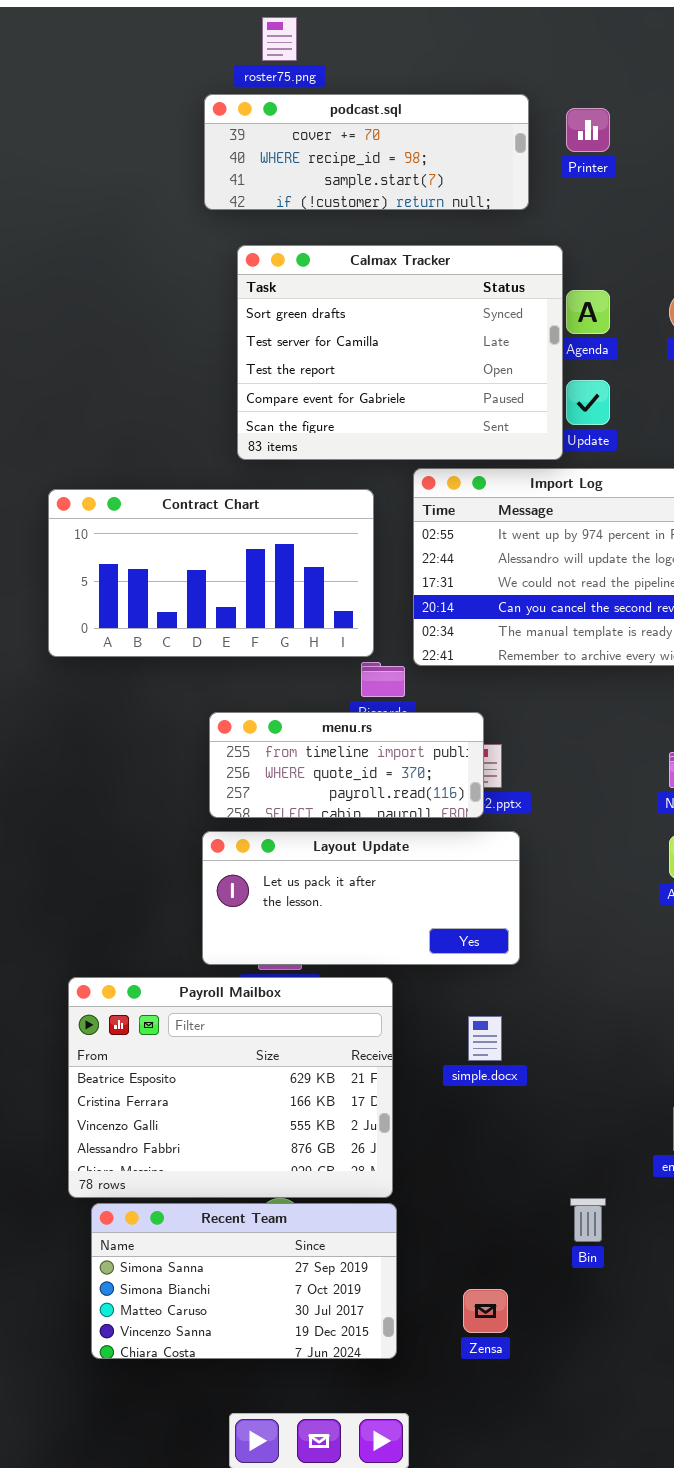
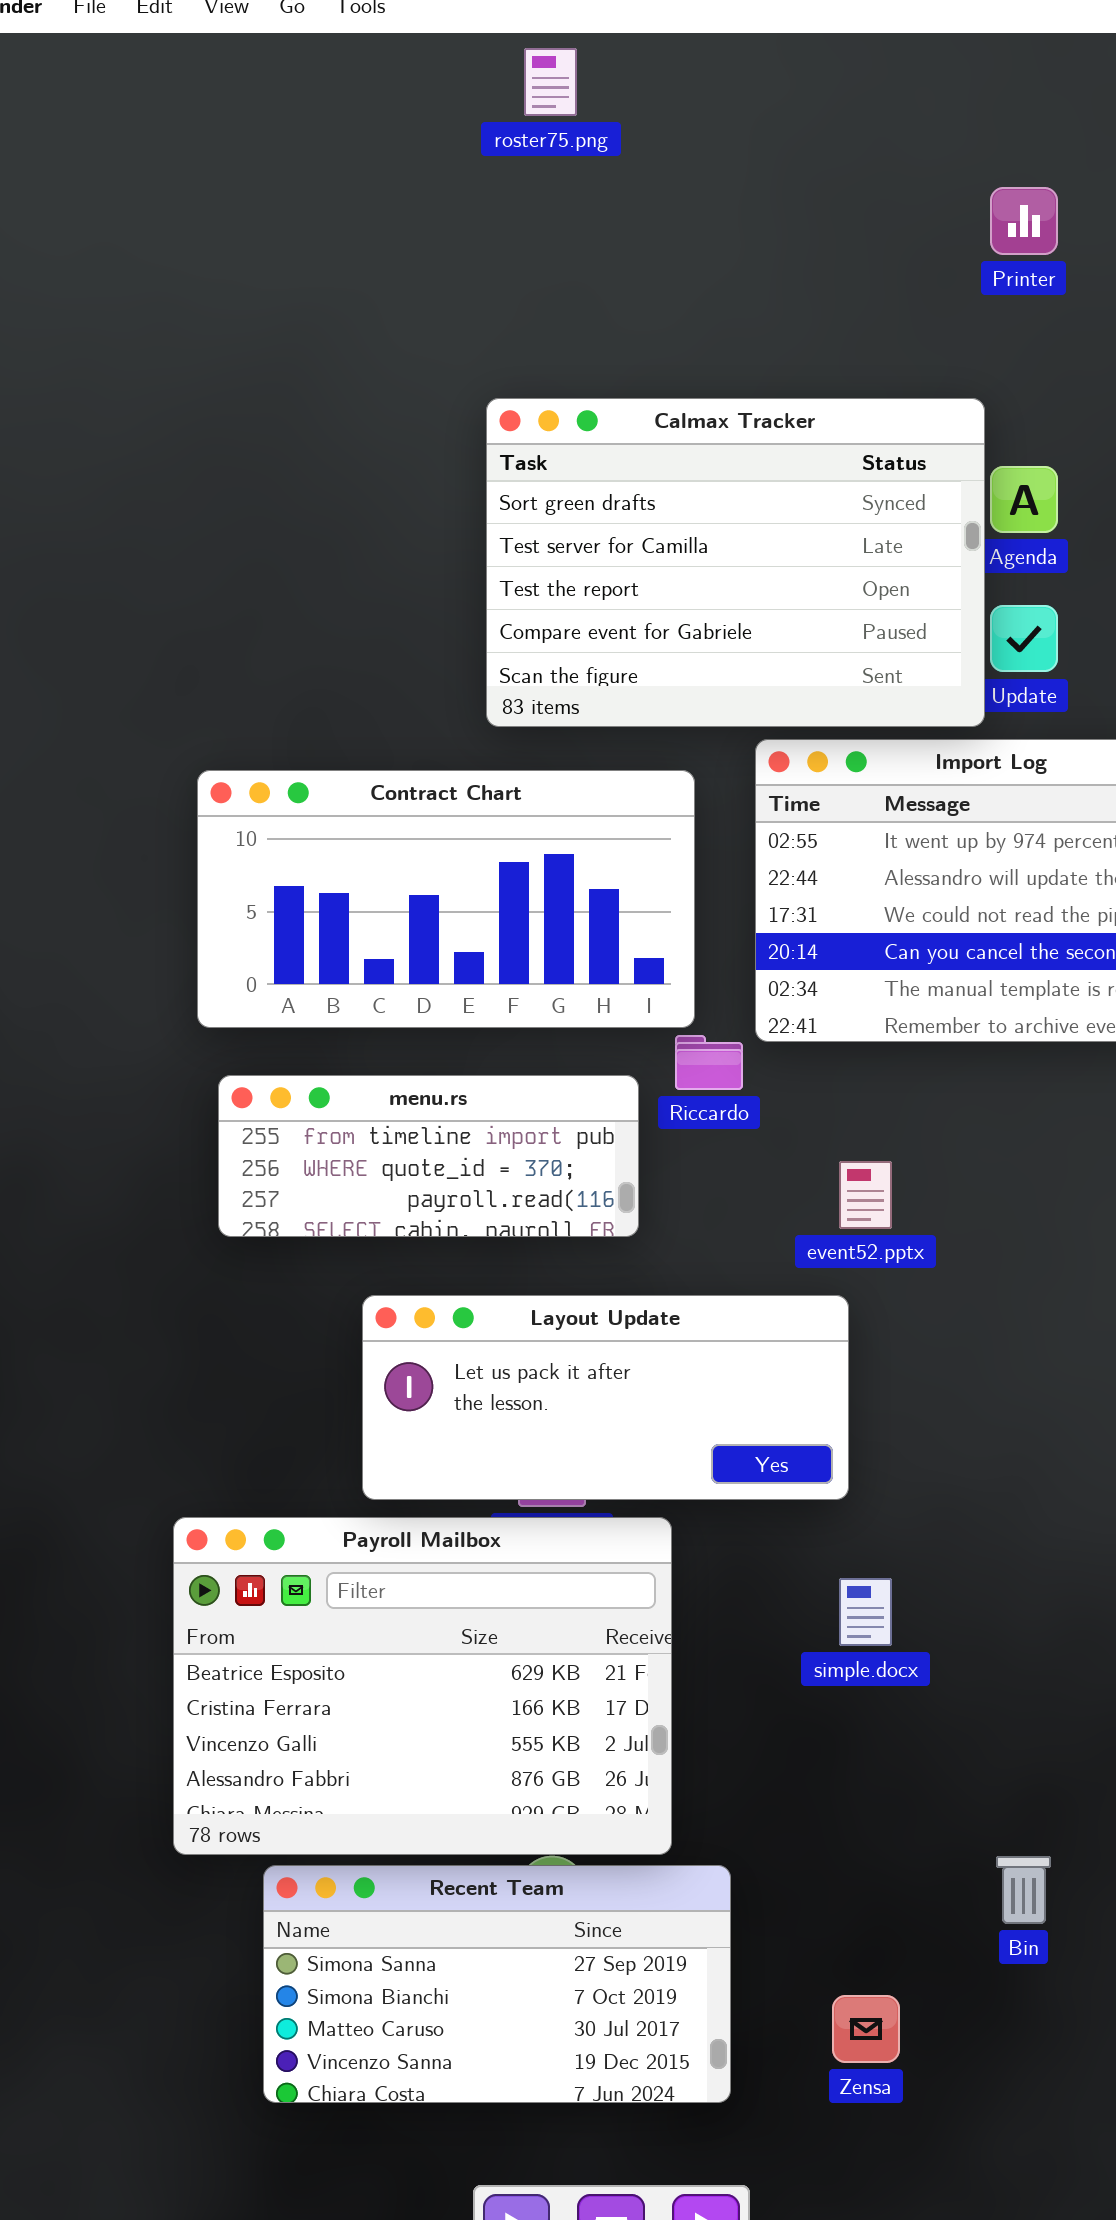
podcast.sql: [204,94,529,210] -> none, closed
menu.rs: [209,712,484,818] -> [218,1075,639,1237], moved
Layout Update: [202,831,520,965] -> [362,1295,849,1500], moved
Payroll Mailbox: [68,977,393,1198] -> [173,1517,672,1855], moved

